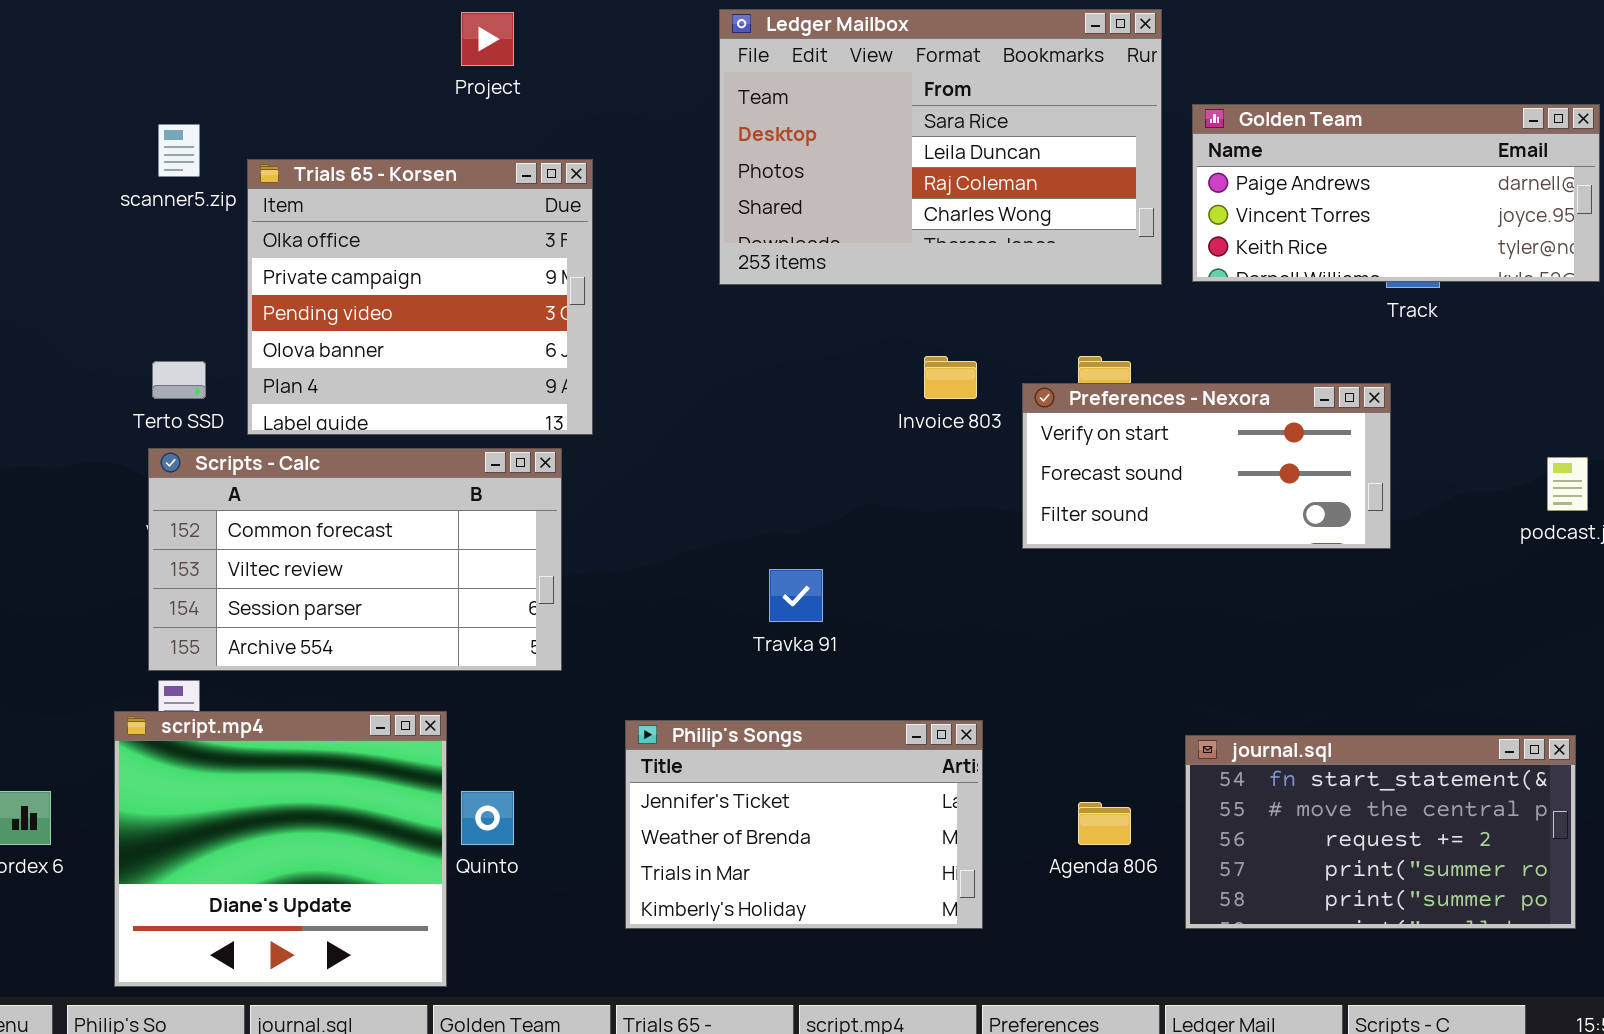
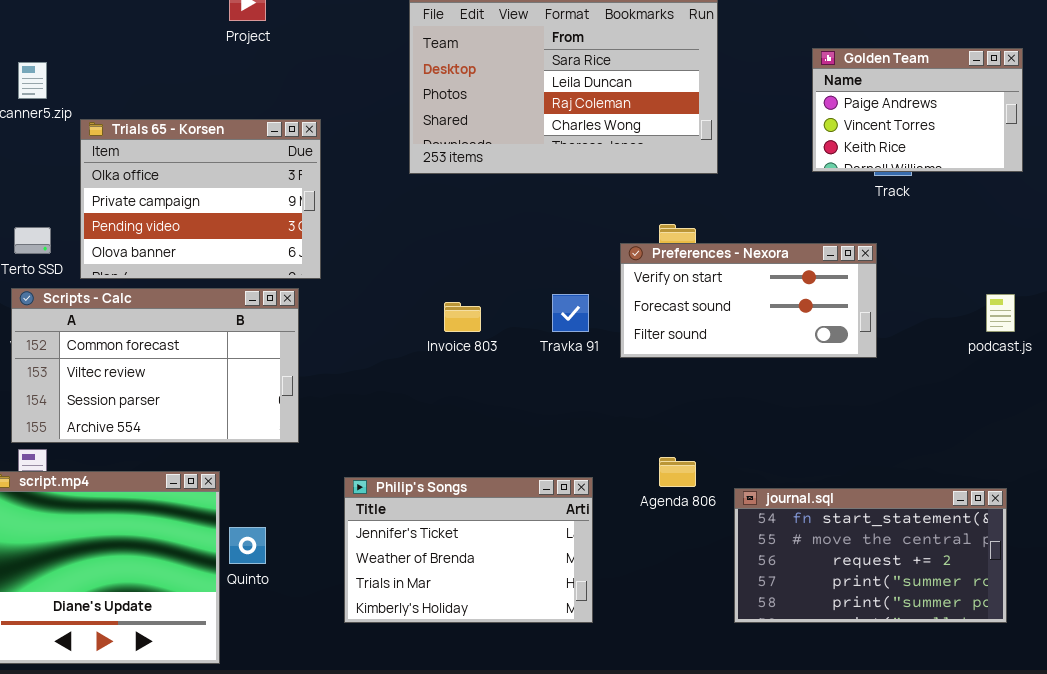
Golden Team: [1192,104,1600,282] -> [812,48,1023,172], resized
Trials 65 - Korsen: [247,159,593,435] -> [80,119,321,279], resized
Invoice 803: [924,356,977,399] -> [444,302,481,332], moved
Travka 91: [769,569,823,622] -> [552,294,589,332], moved
Agenda 806: [1078,802,1131,845] -> [659,457,696,487], moved

